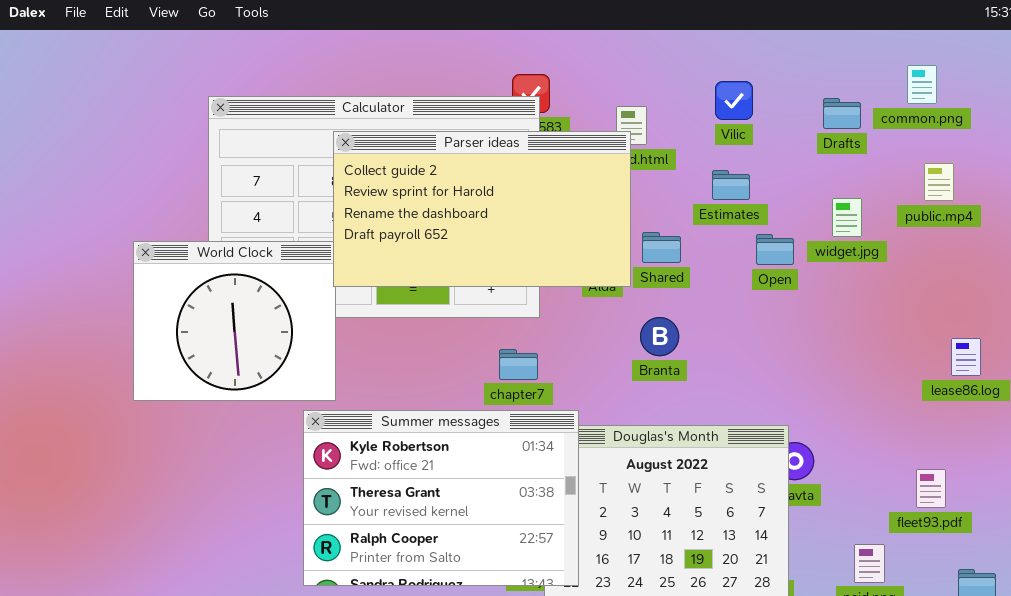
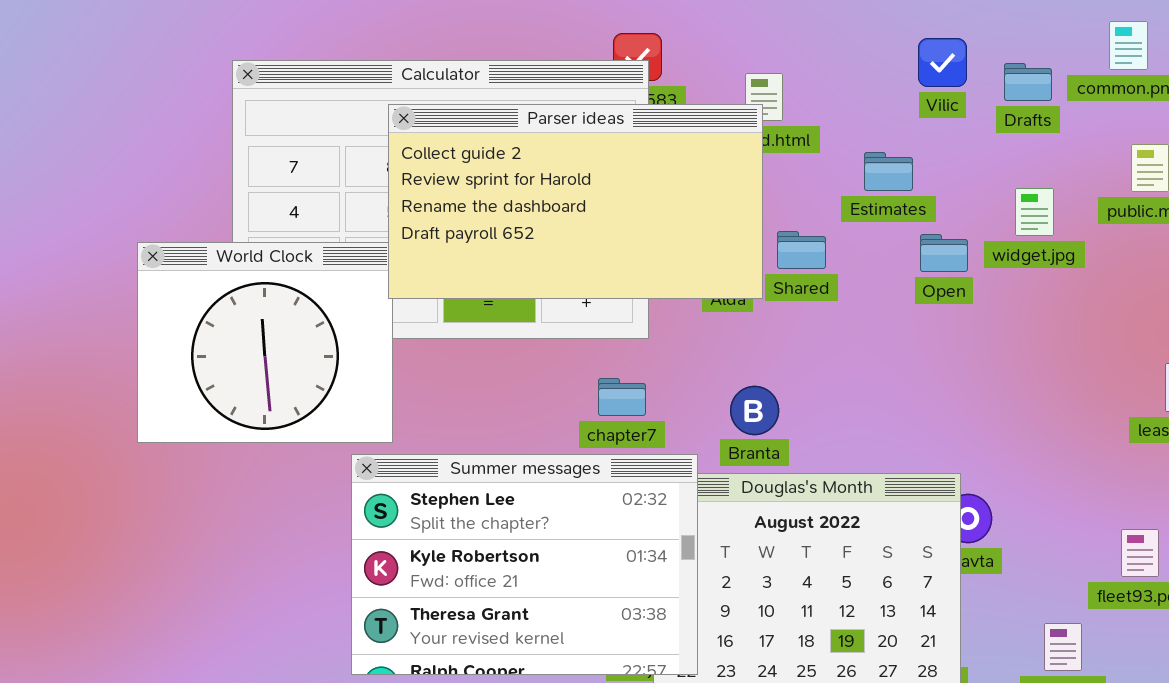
Vilic: [715,81,753,120] -> [918,38,967,87], moved
Branta: [640,317,679,356] -> [730,386,779,435], moved
Summer messages: [303,410,579,586] -> [351,454,698,675], scrolled up 1 row

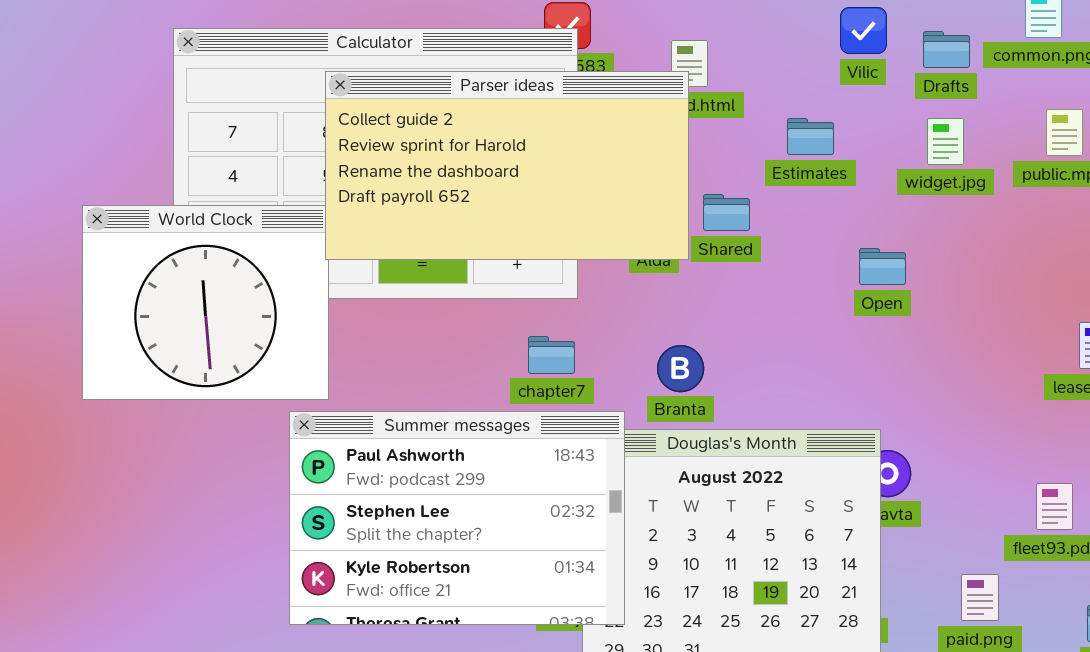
widget.jpg: [1015,188,1054,236] -> [927,118,964,165], moved
Open: [920,234,968,272] -> [859,248,906,285], moved
Summer messages: [351,454,698,675] -> [289,411,625,625], scrolled up 1 row

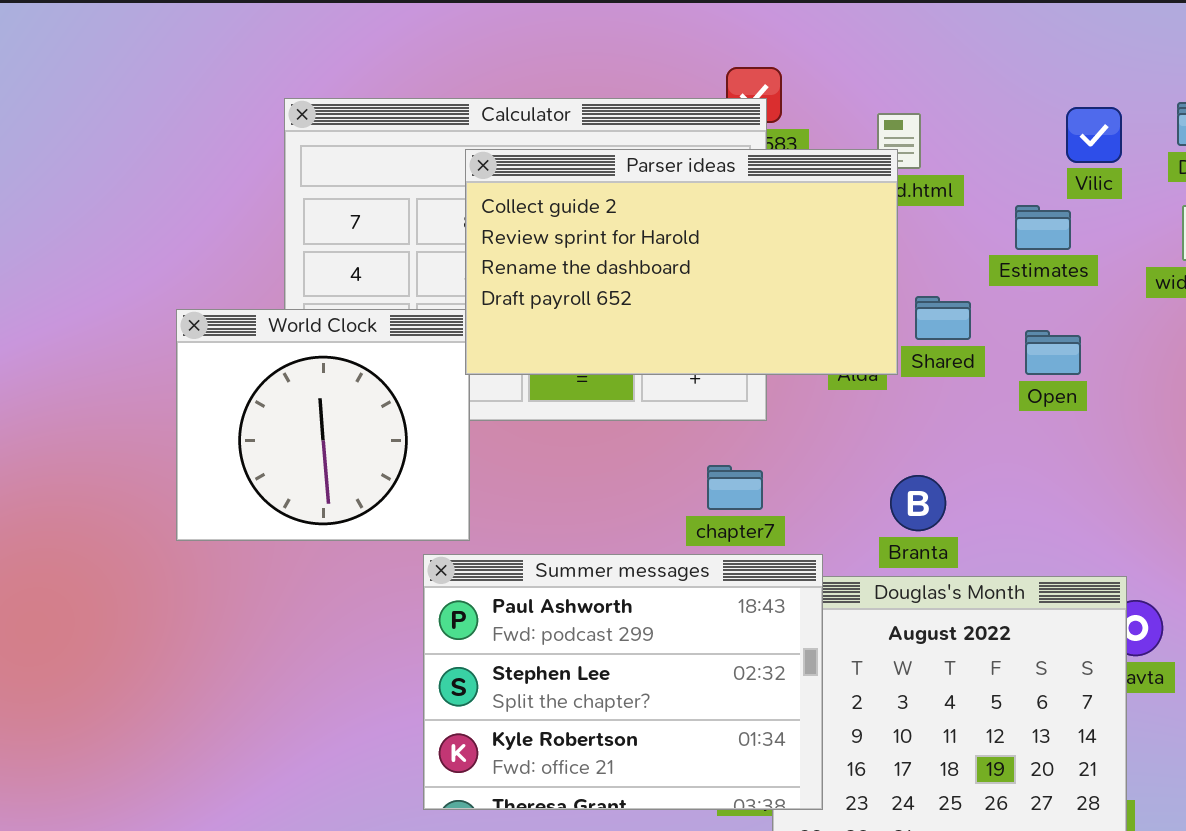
Vilic: [840,7,887,54] -> [1066,107,1122,163], moved
Open: [859,248,906,285] -> [1025,330,1081,375], moved
Branta: [657,345,704,392] -> [890,475,946,531], moved

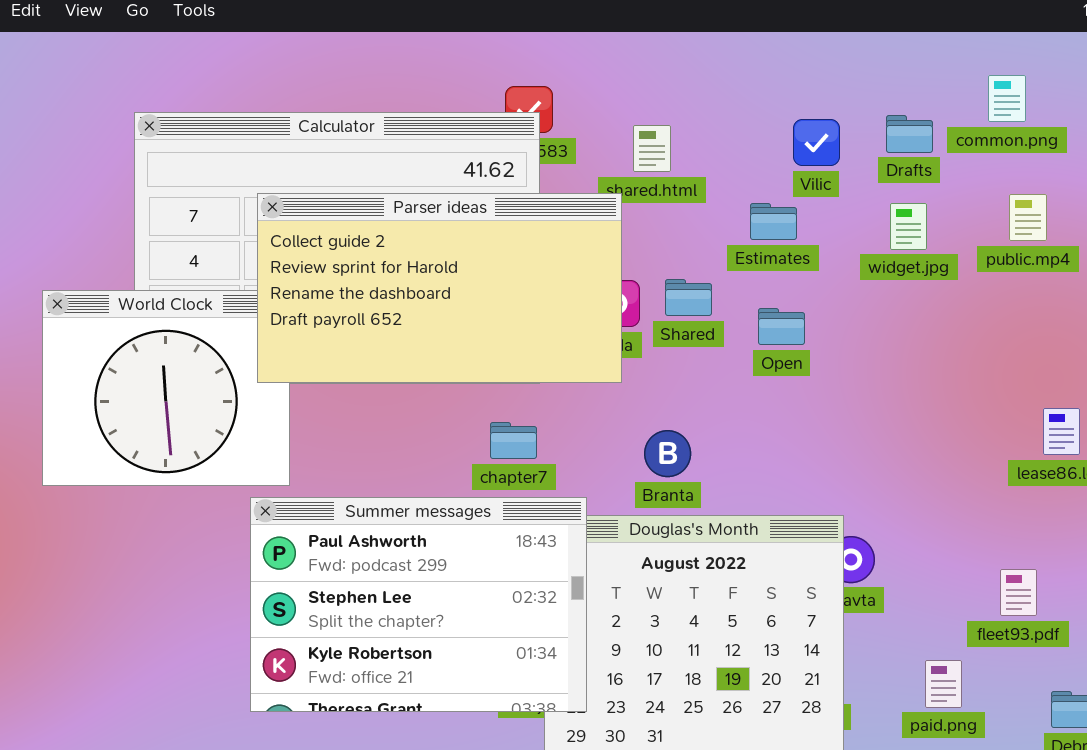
Parser ideas: [465,149,898,375] -> [257,193,622,383], moved

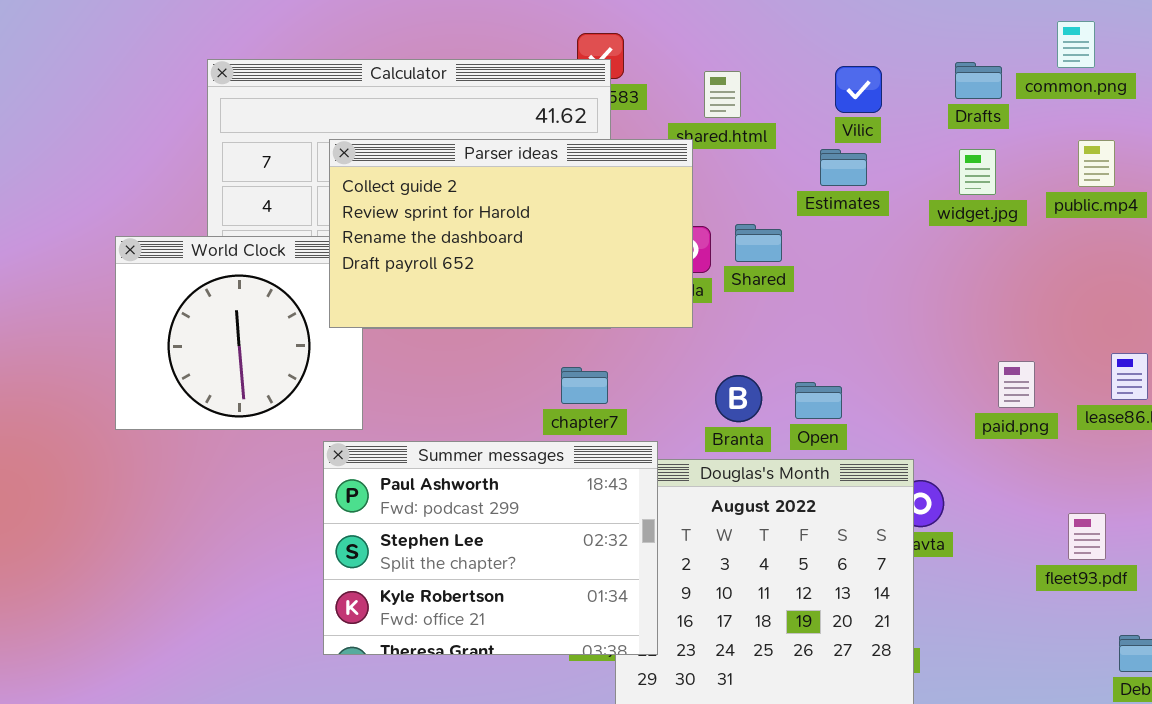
Vilic: [793,119,840,166] -> [835,66,882,113], moved
Open: [758,308,805,345] -> [795,382,842,419], moved
paid.png: [925,660,962,708] -> [998,361,1035,408], moved

